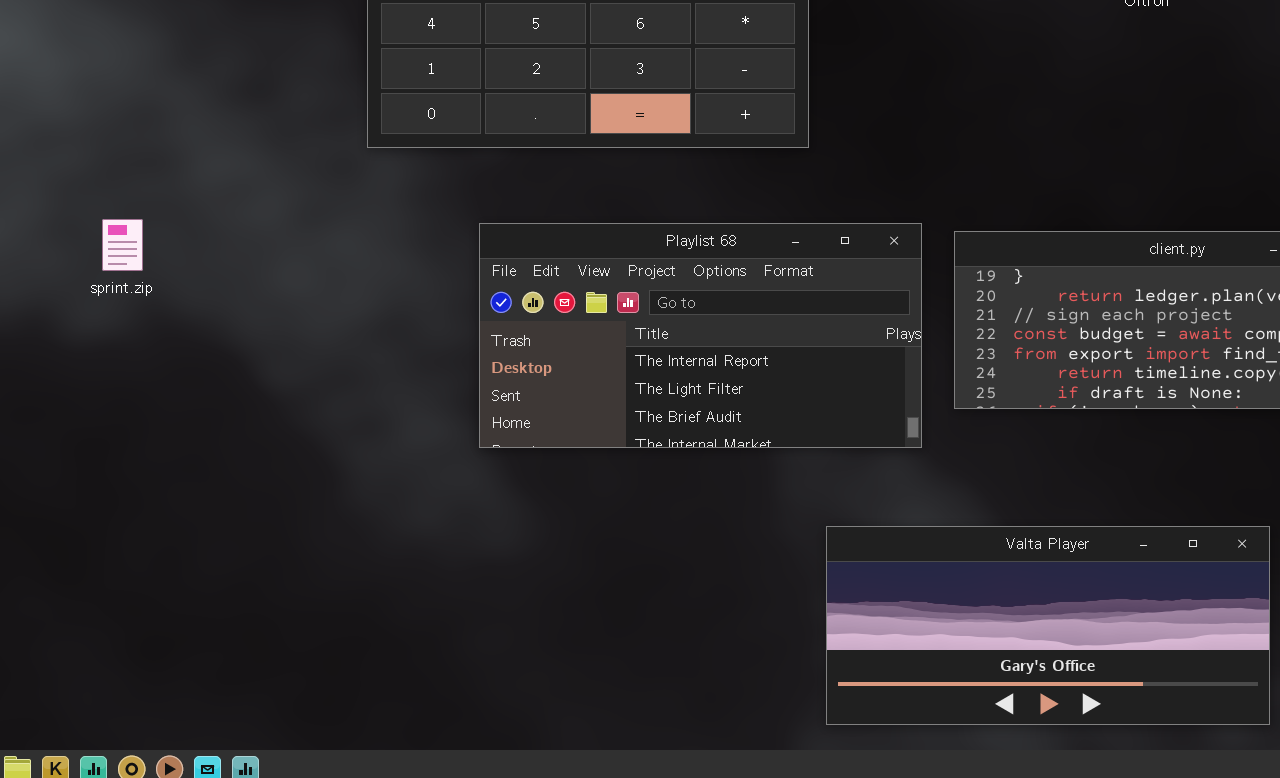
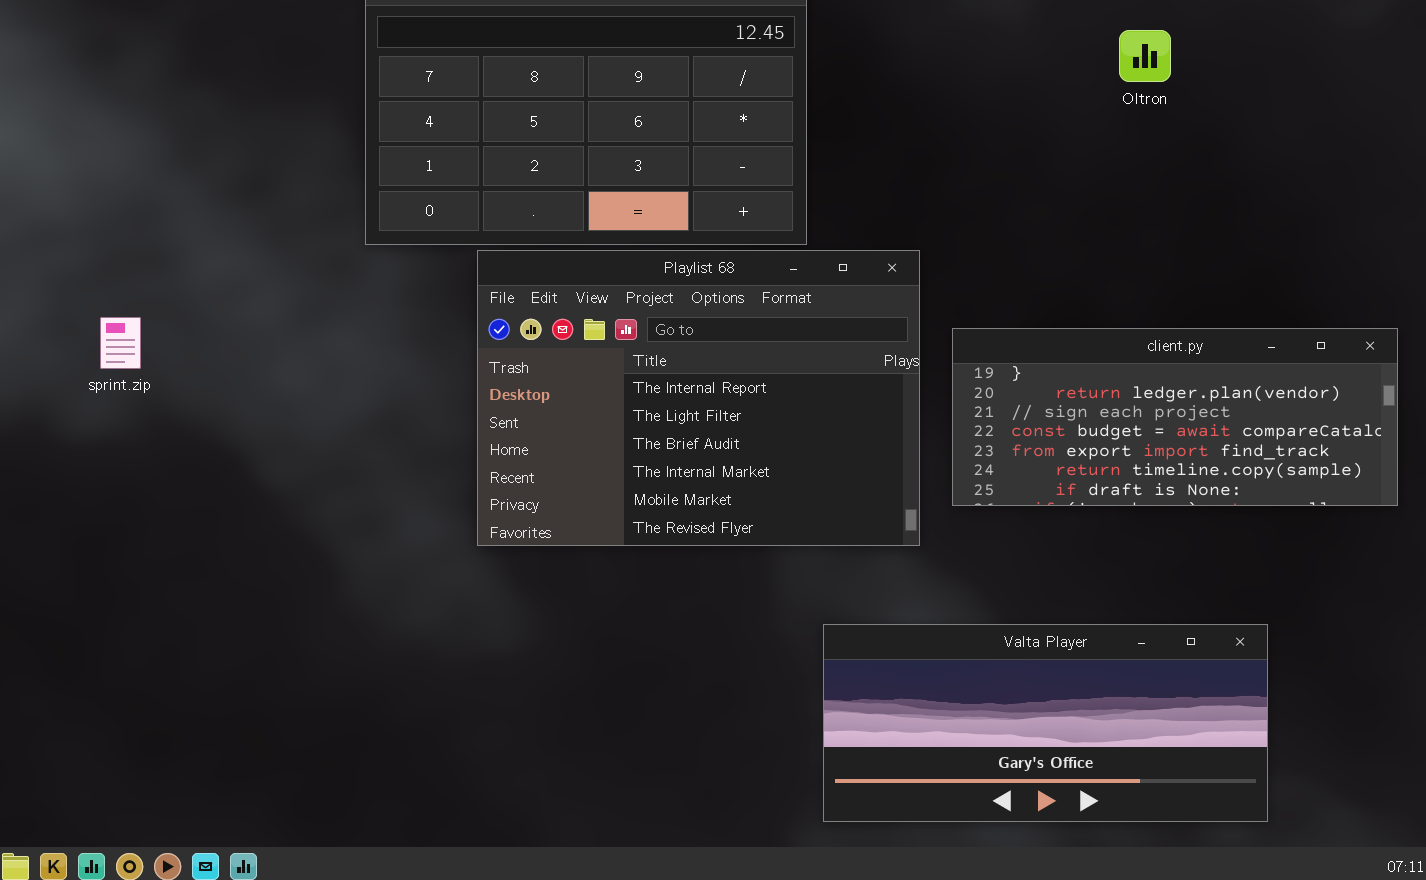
Playlist 68: [479,223,922,448] -> [477,250,920,546], resized

